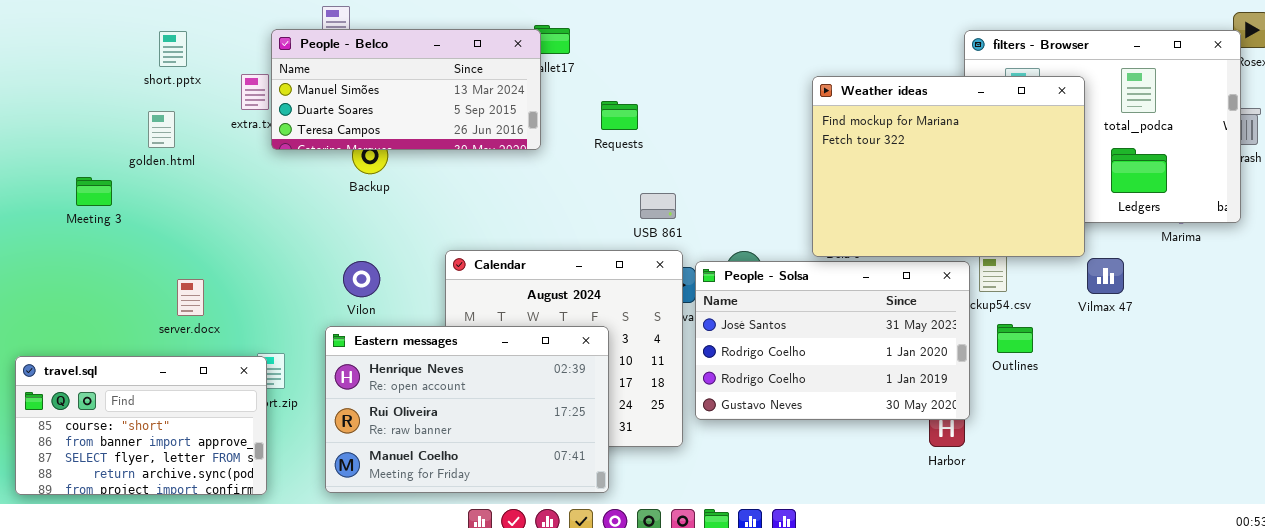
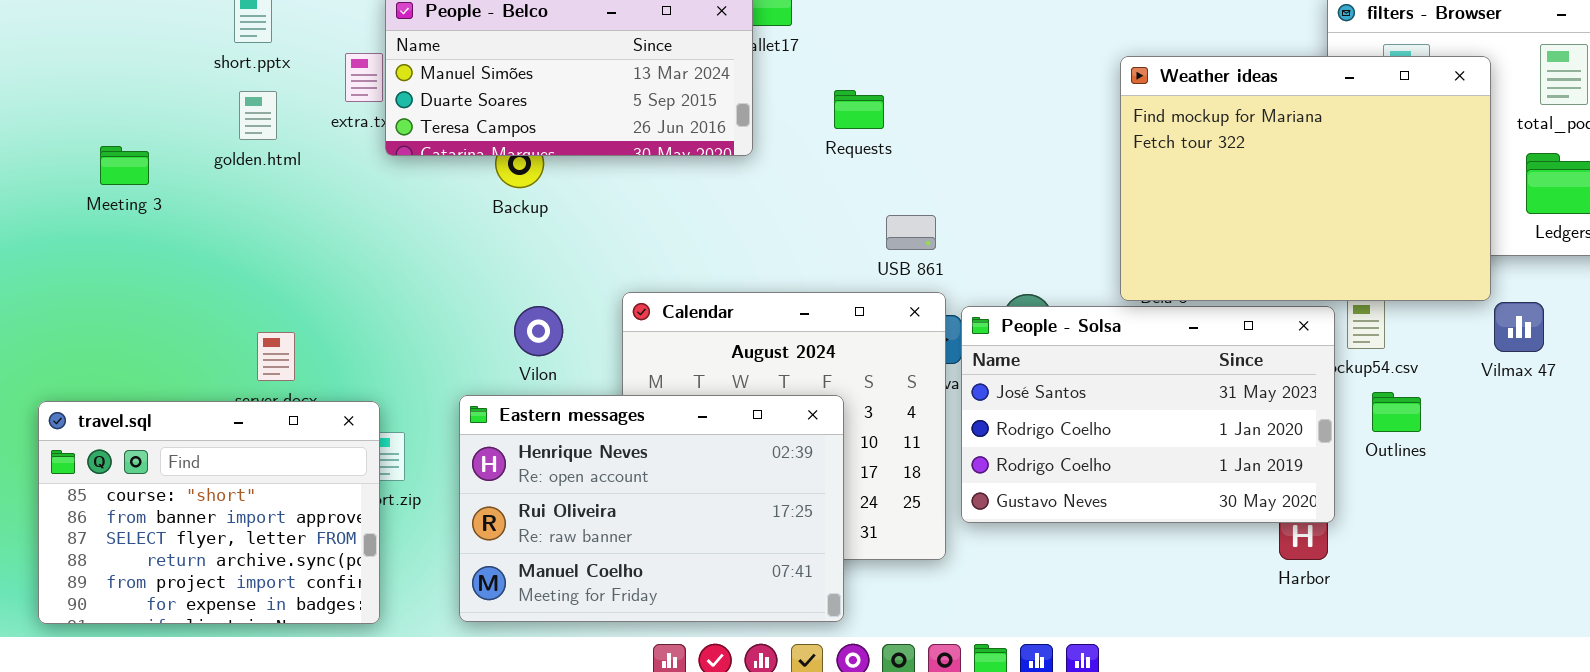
golden.html: [148,111,175,148] -> [239,91,277,140], moved
Meeting 3: [76,177,112,206] -> [100,146,149,185], moved
Vilon: [343,261,380,297] -> [514,306,563,356], moved
travel.sql: [15,356,267,495] -> [38,401,380,624], resized

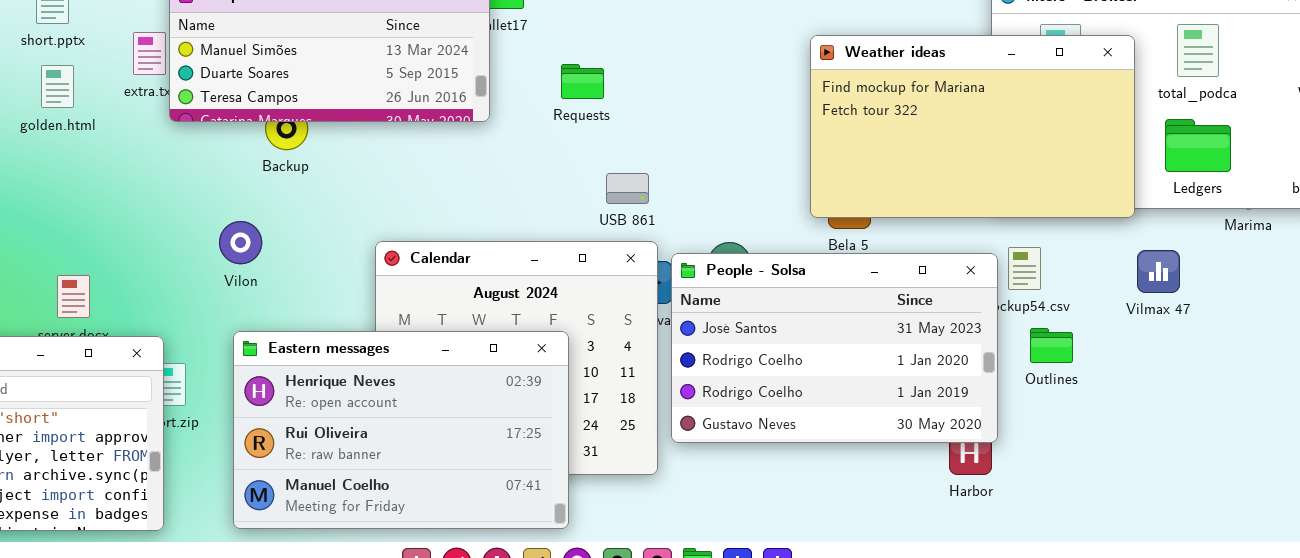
Weather ideas: [1120,56,1491,301] -> [810,35,1135,218], resized
Vilon: [514,306,563,356] -> [219,221,262,264], moved

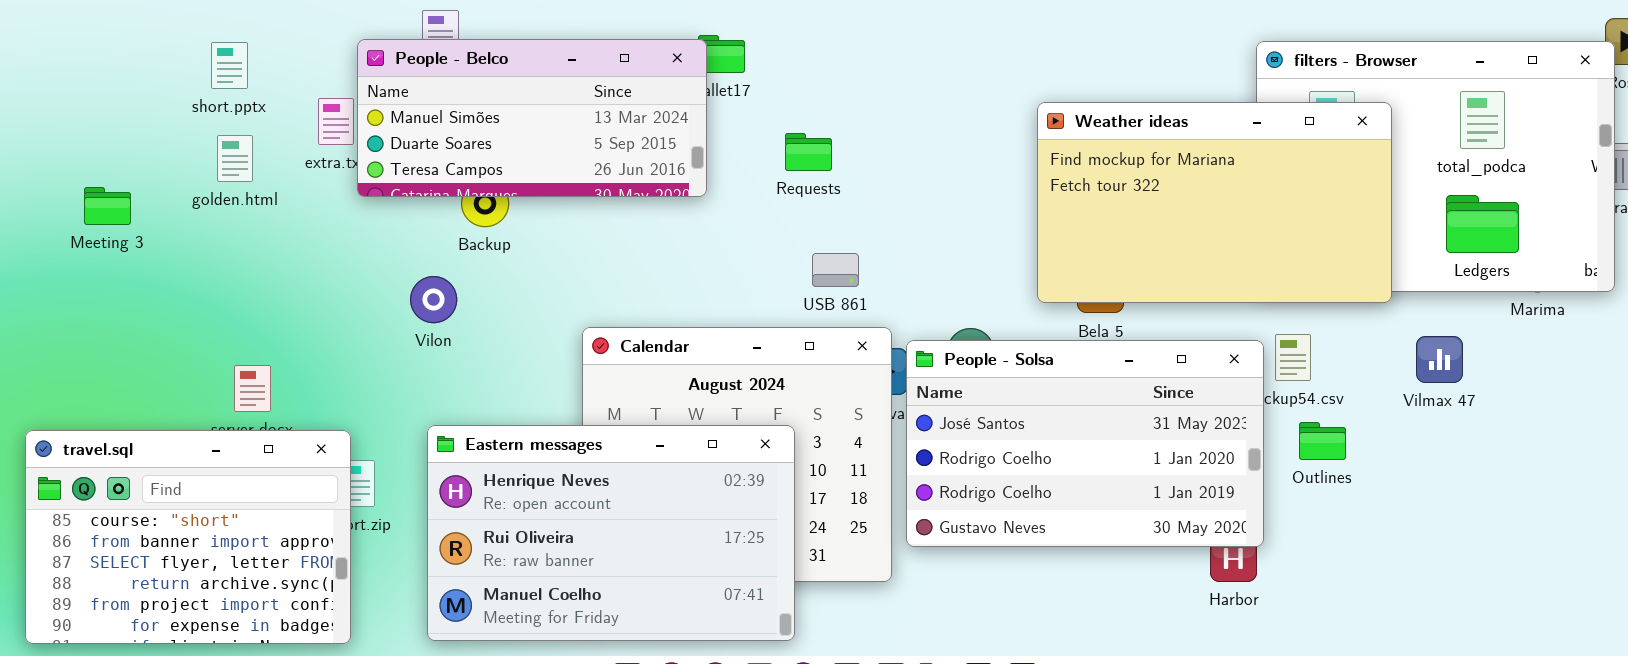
Weather ideas: [810,35,1135,218] -> [1037,102,1392,303], moved
USB 861: [606,173,649,204] -> [812,253,859,287], moved
Vilon: [219,221,262,264] -> [410,276,457,323], moved

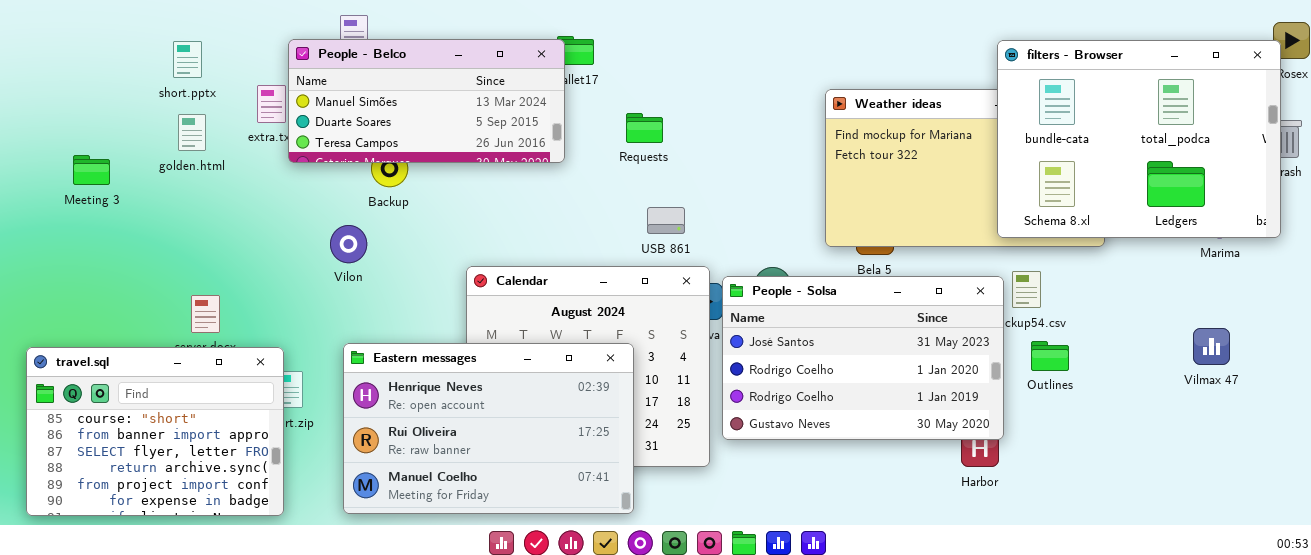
filters - Browser: [1256,41,1615,292] -> [997,40,1281,238], raised
Vilmax 47: [1416,336,1463,383] -> [1193,328,1230,365], moved

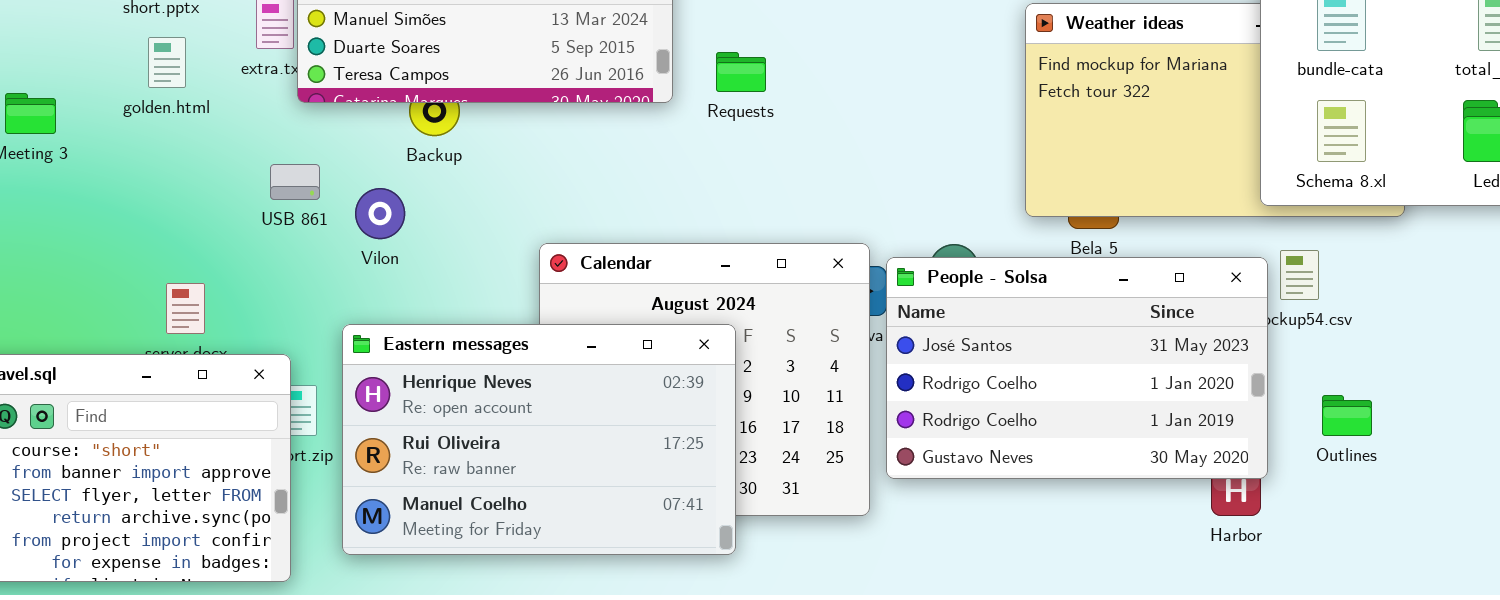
Requests: [626,113,663,143] -> [716,52,766,92], moved
USB 861: [647,207,685,234] -> [270,164,320,200], moved
Outlines: [1031,341,1069,371] -> [1322,395,1372,436], moved
Eastern messages: [343,343,634,514] -> [342,324,736,555], moved

